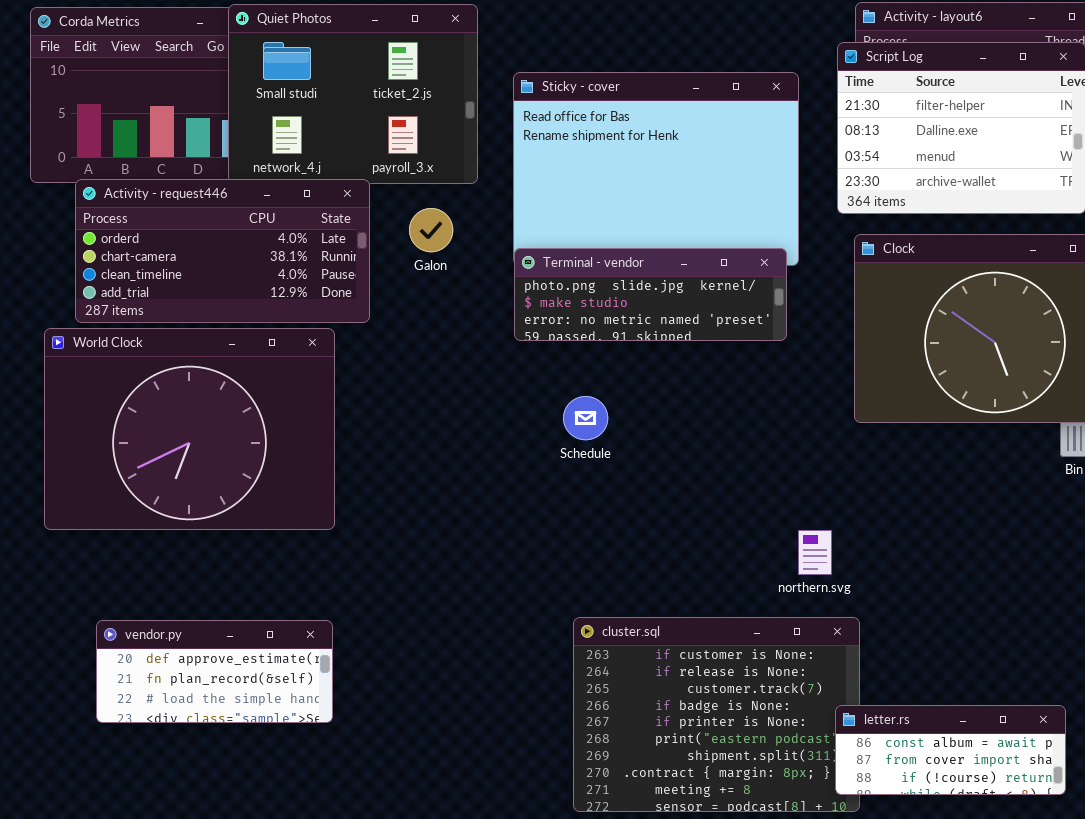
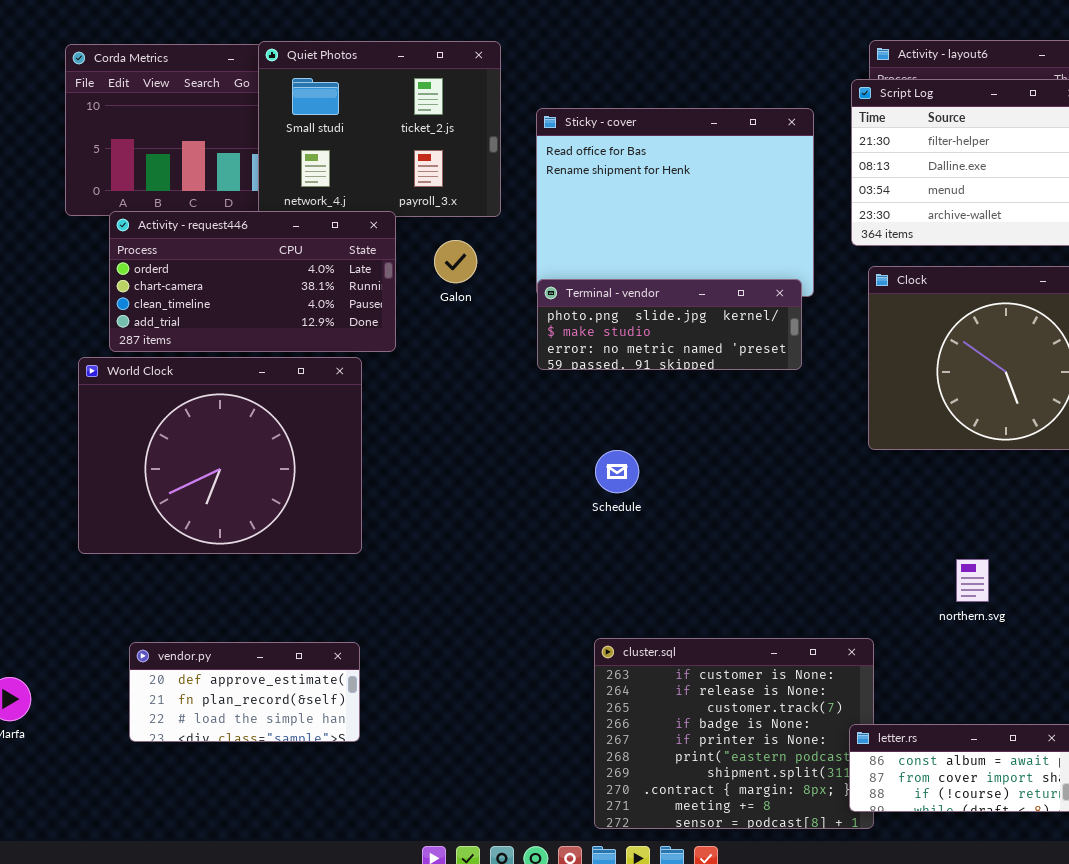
Schedule: [563,396,608,440] -> [595,450,639,493], moved
northern.svg: [798,530,832,575] -> [956,559,989,602], moved

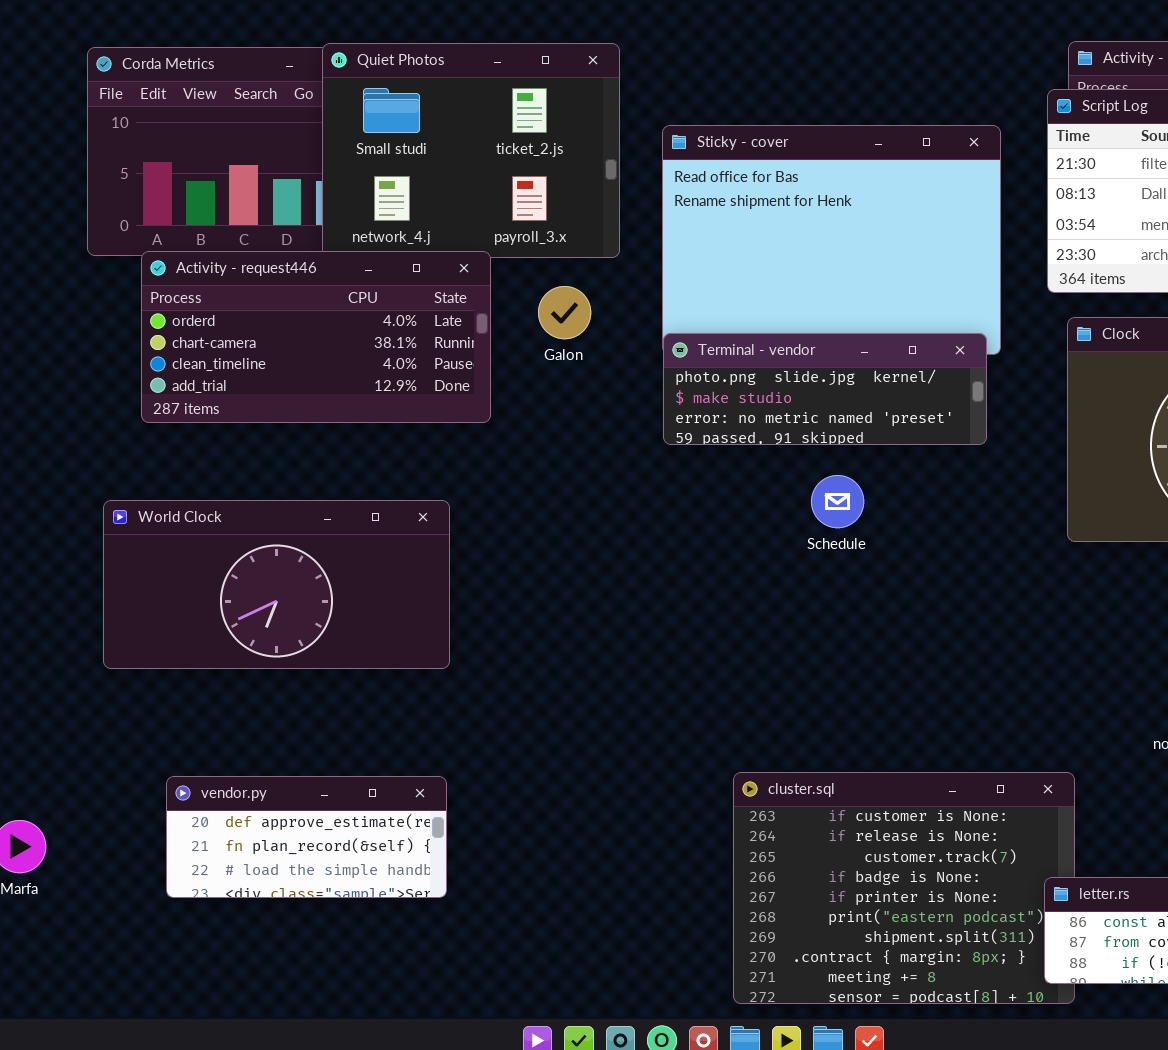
World Clock: [78,357,362,554] -> [103,500,450,669], resized
Schedule: [595,450,639,493] -> [811,475,864,528], moved

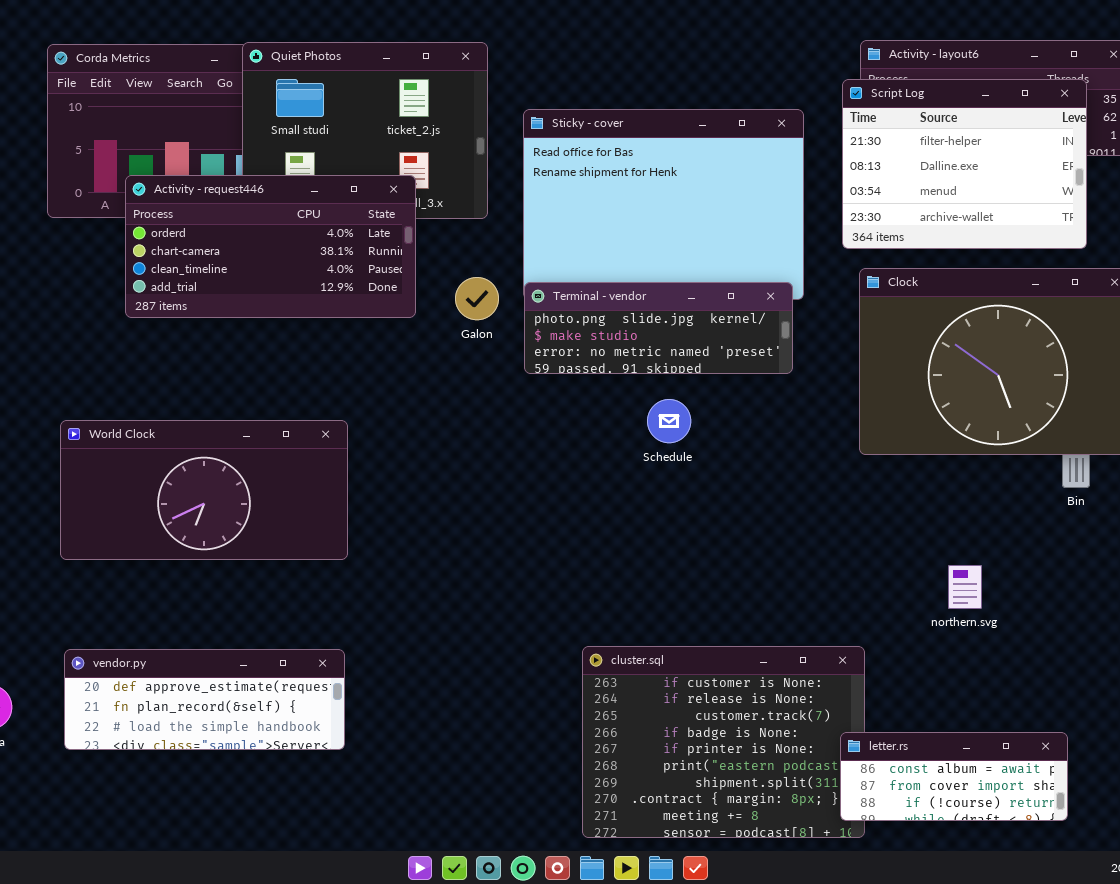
Activity - request446: [141,251,491,423] -> [125,175,416,318], moved
Galon: [538,286,591,339] -> [455,277,499,320], moved
vendor.py: [166,776,447,898] -> [64,649,345,750], resized

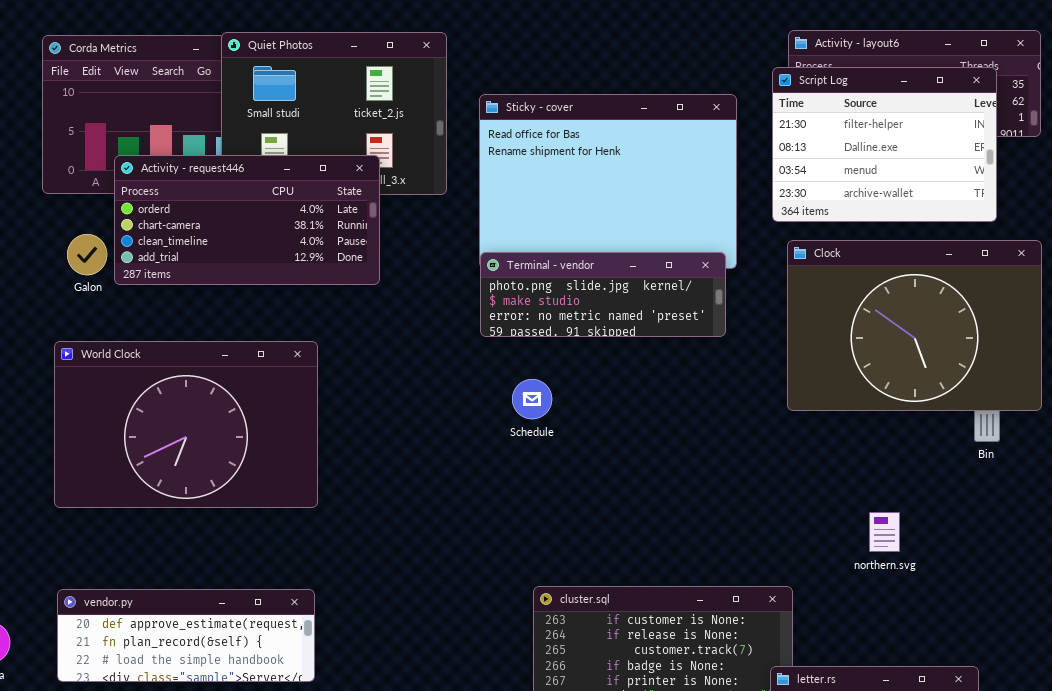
Galon: [455,277,499,320] -> [67,234,107,275], moved
Schedule: [647,399,691,443] -> [512,379,552,419], moved
World Clock: [60,420,348,560] -> [54,341,318,508], resized

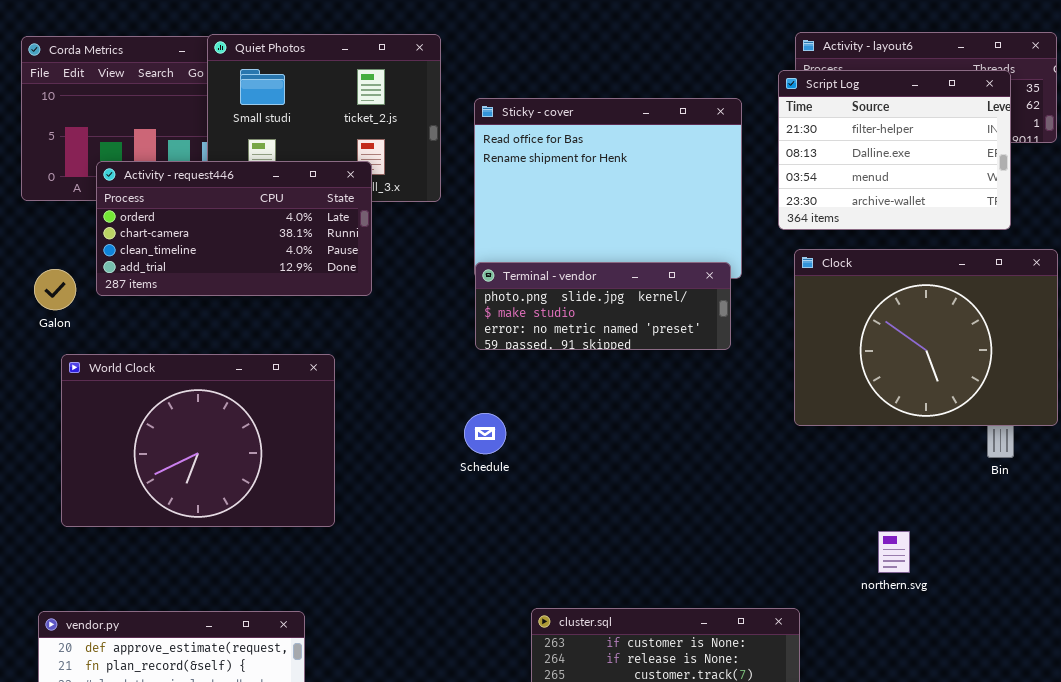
Galon: [67,234,107,275] -> [34,269,76,310], moved
World Clock: [54,341,318,508] -> [61,354,335,527], moved
Schedule: [512,379,552,419] -> [464,413,506,454], moved

